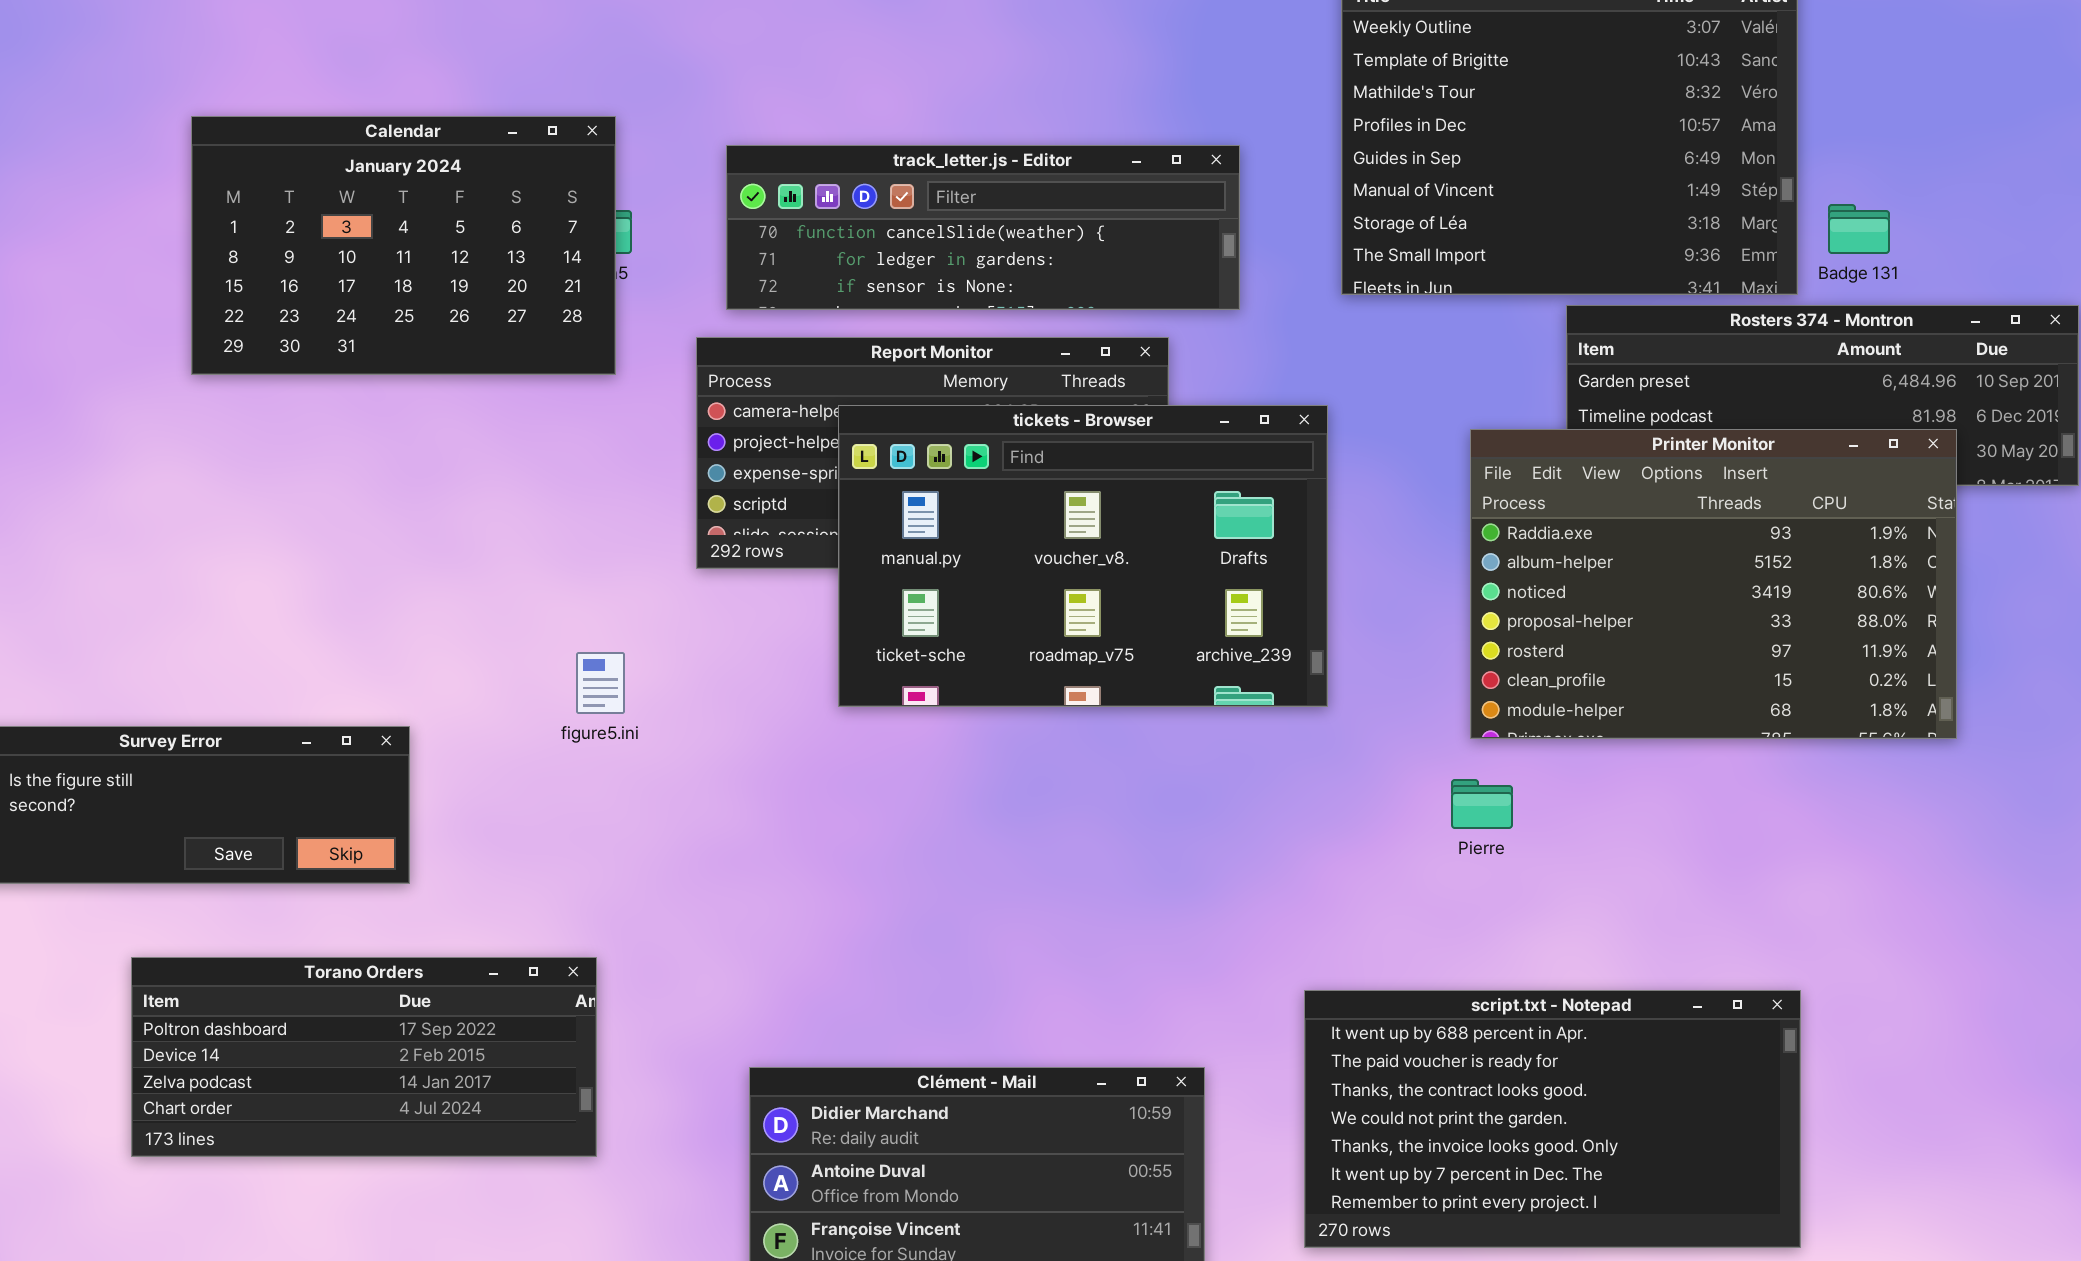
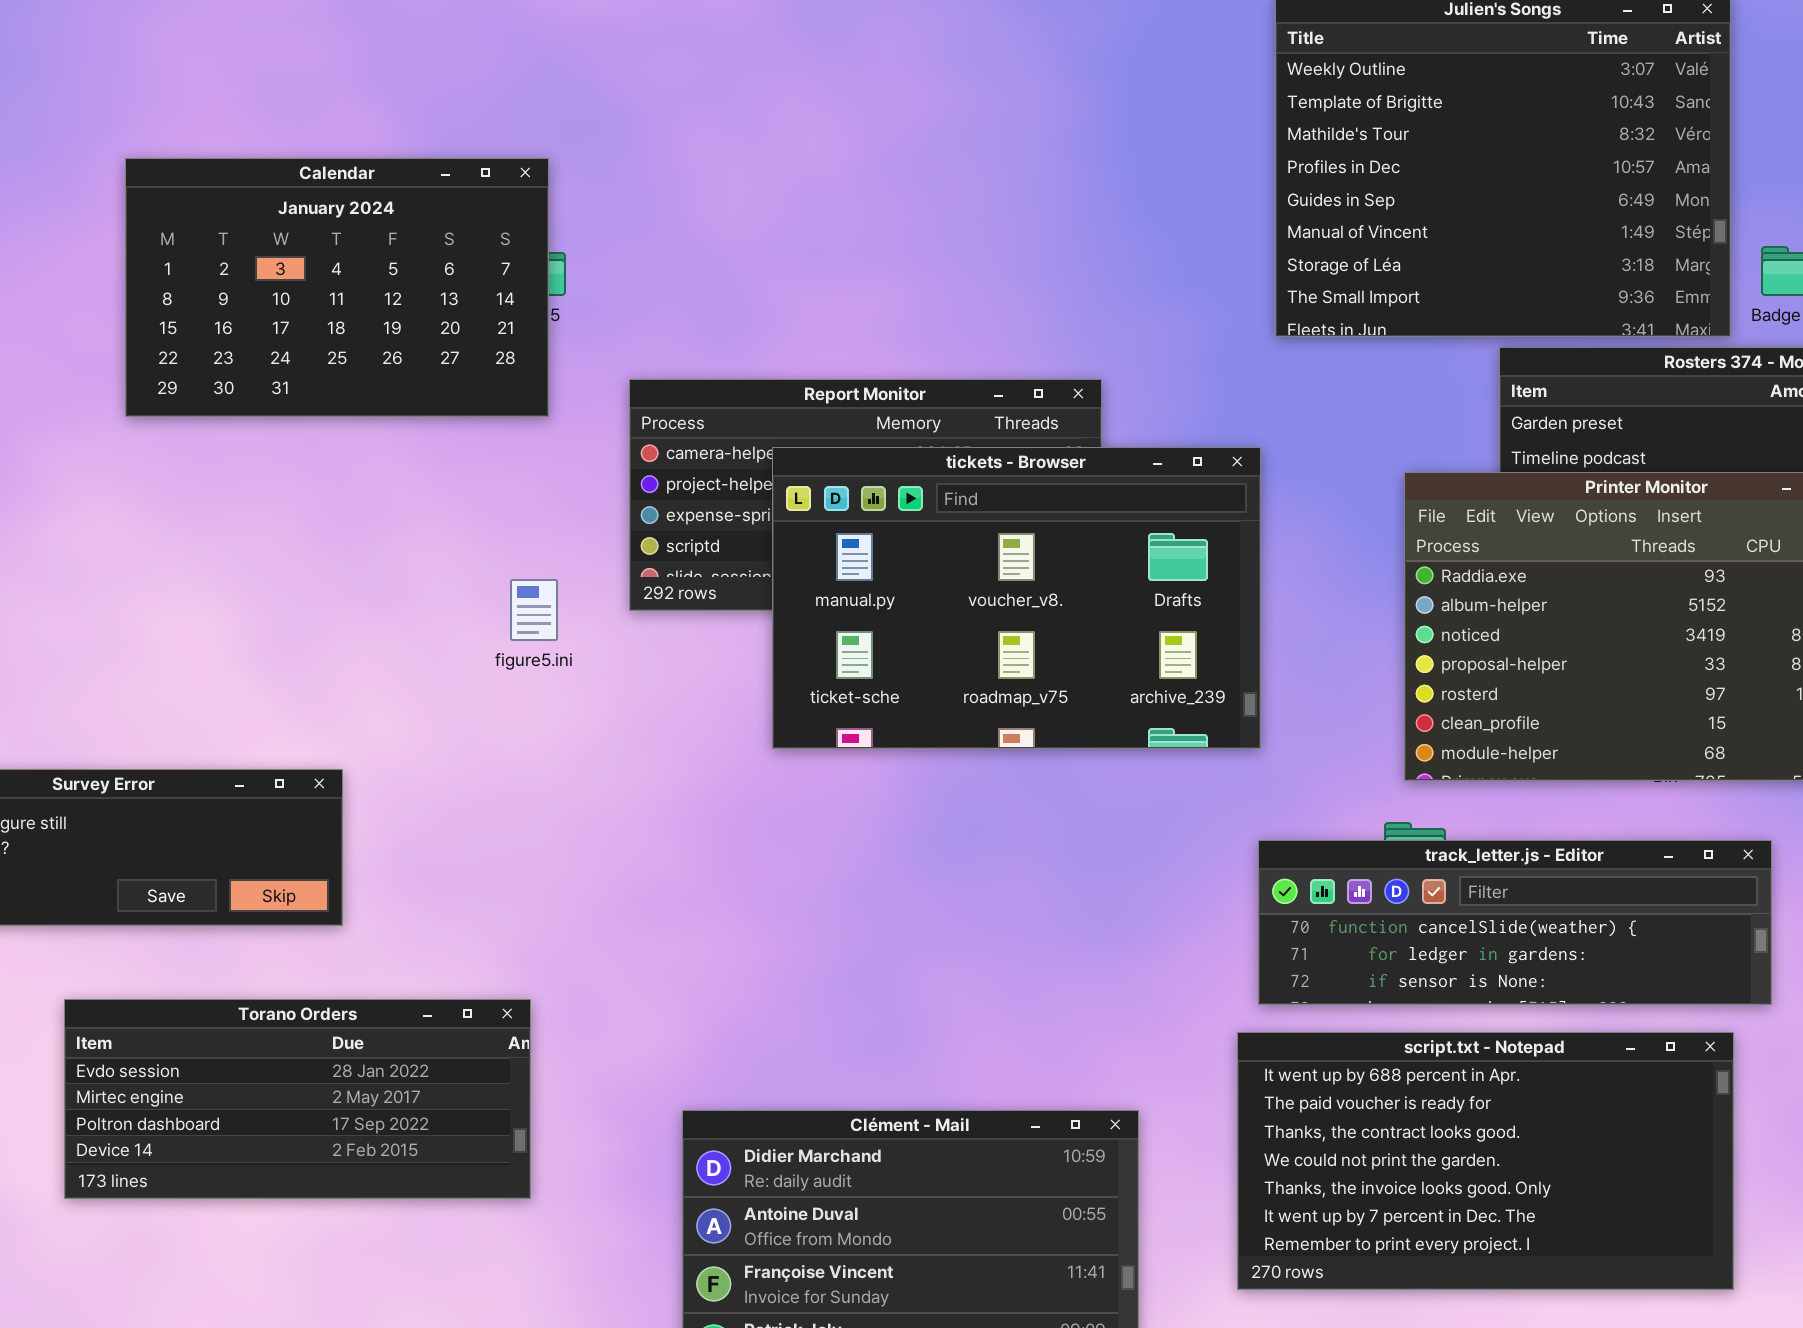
track_letter.js - Editor: [726,145,1240,310] -> [1258,840,1772,1005], moved
figure5.ini: [576,652,625,714] -> [510,579,558,641], moved
Torano Orders: [131,957,597,1157] -> [64,999,531,1199], scrolled up 2 rows

